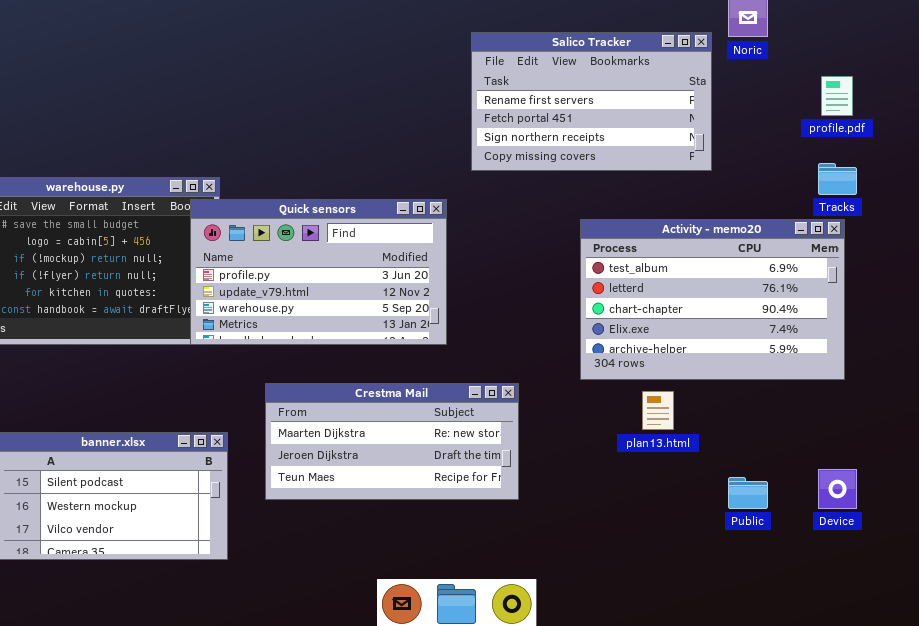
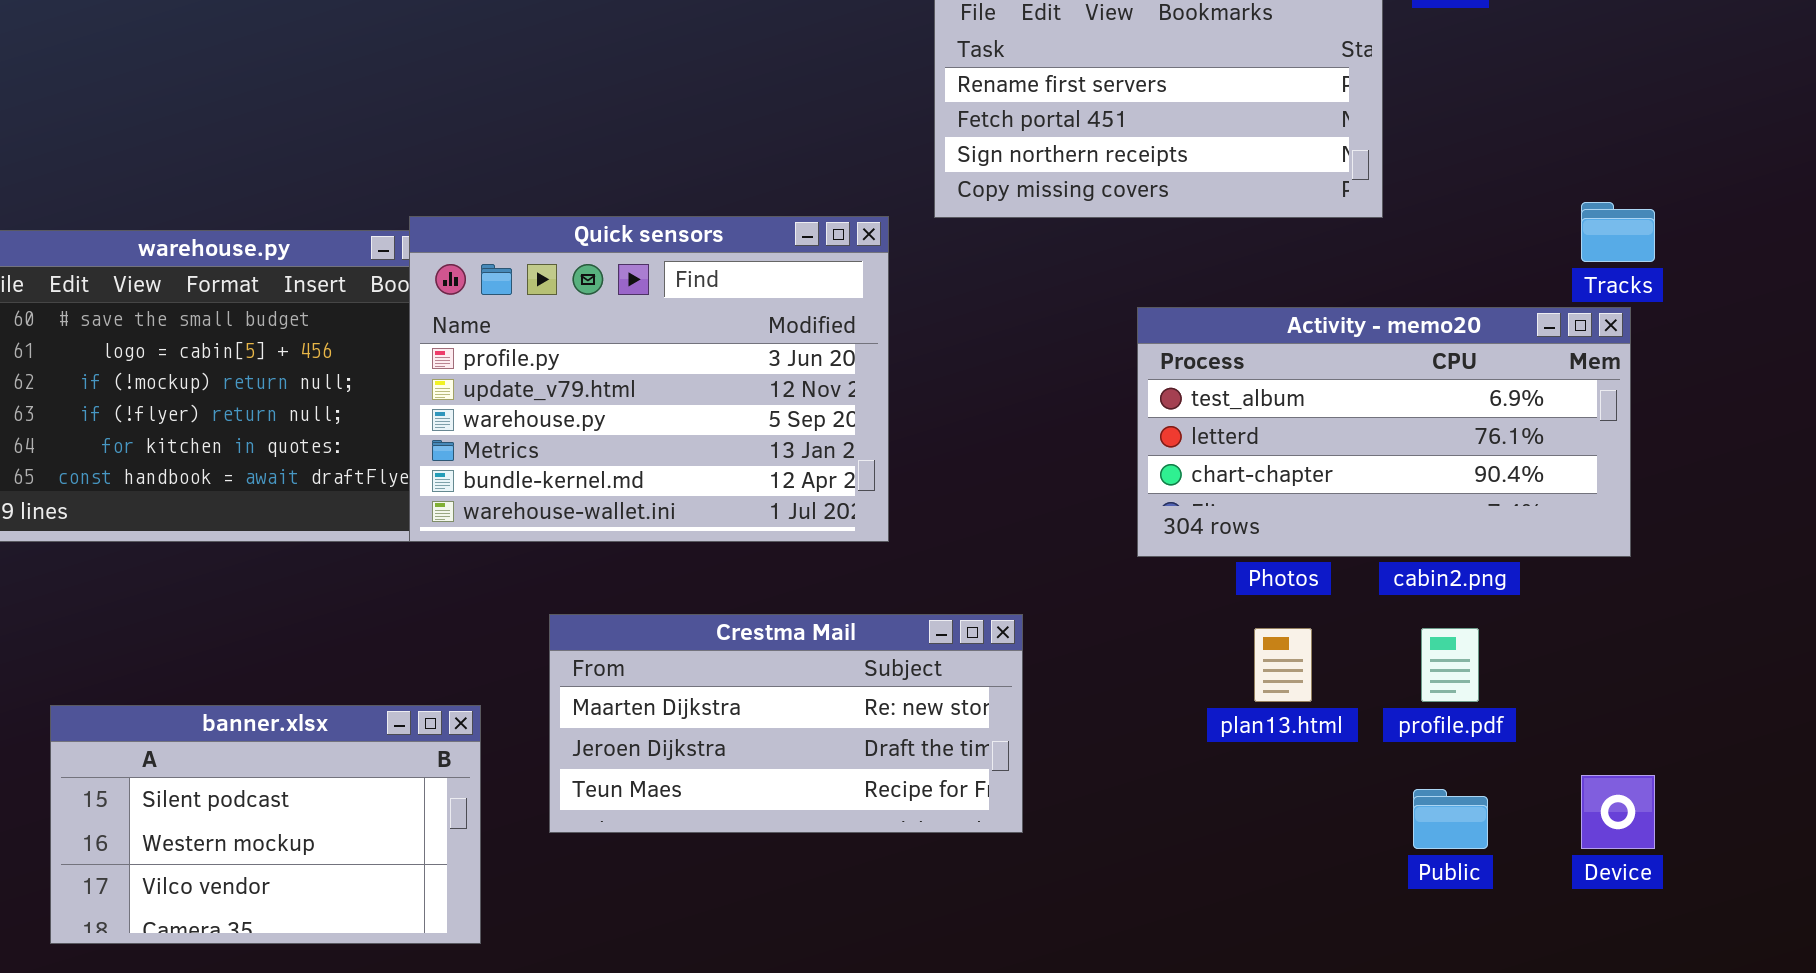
profile.pdf: [821,76,853,116] -> [1421,628,1479,702], moved
Quick sensors: [190,199,447,345] -> [409,216,889,542], resized
Activity - memo20: [580,219,845,380] -> [1137,307,1631,557], resized

